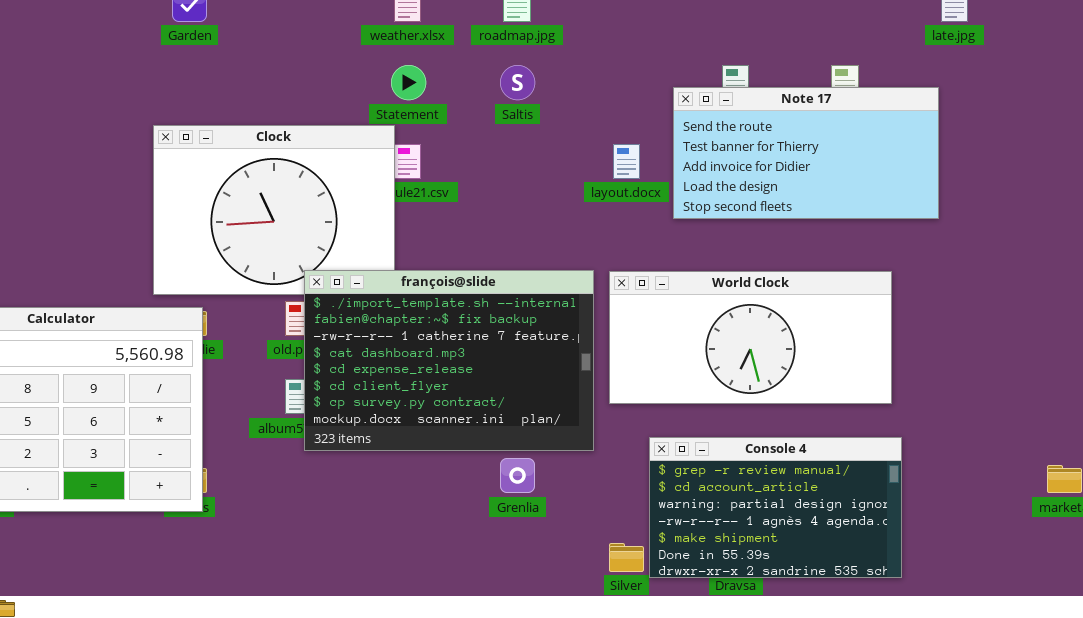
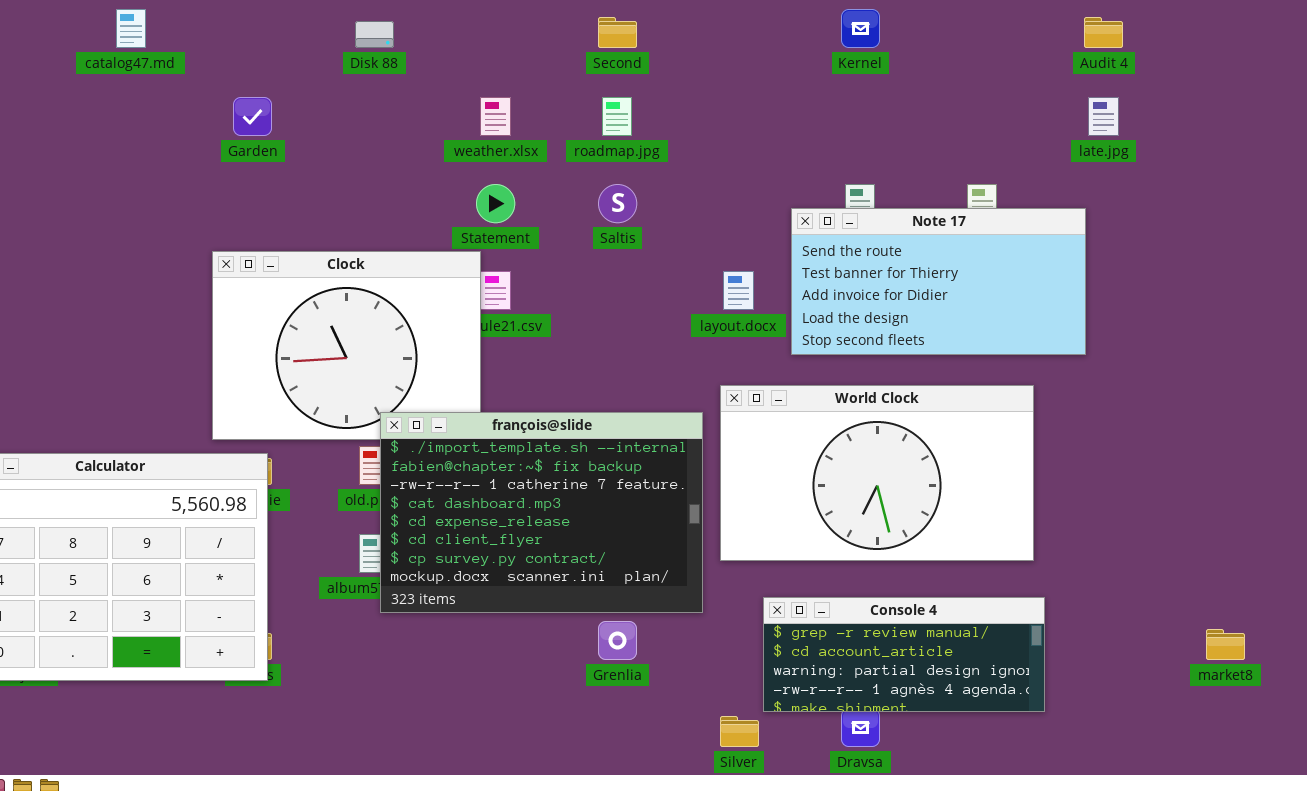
World Clock: [609,271,892,404] -> [720,385,1034,561], resized
Console 4: [649,437,902,578] -> [763,597,1045,712], resized

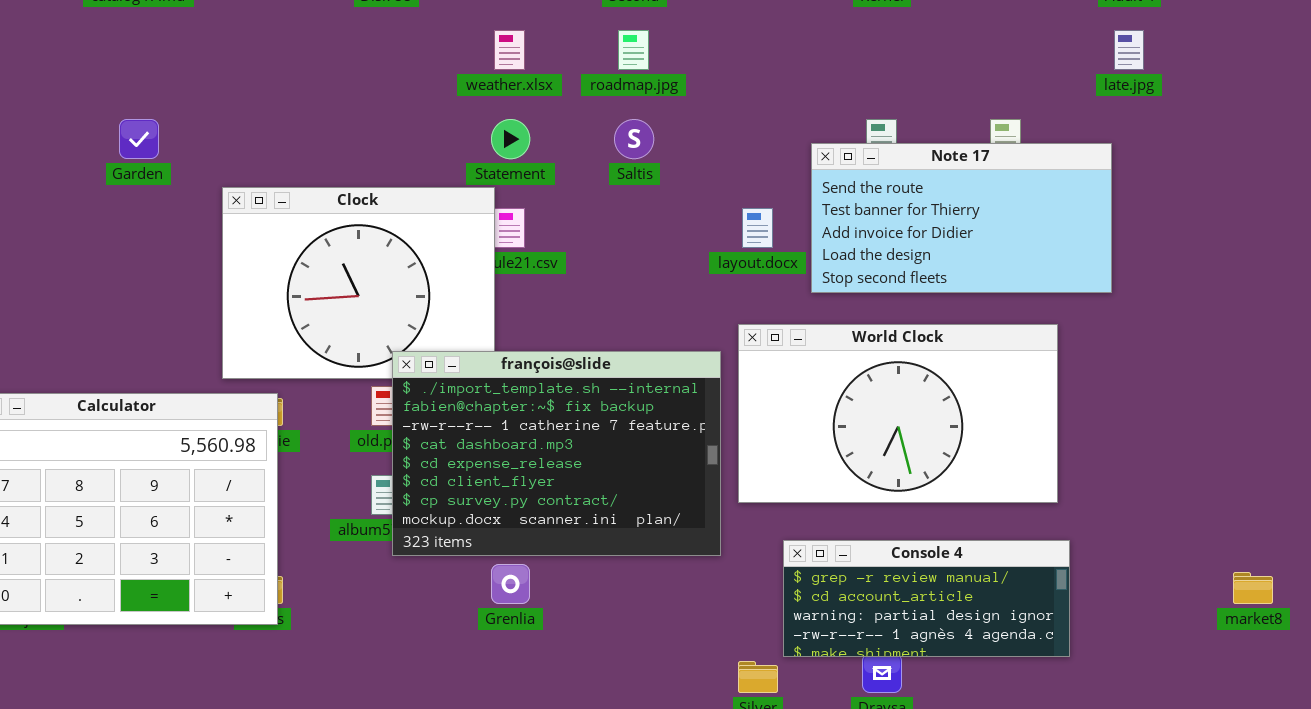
Garden: [233,97,272,136] -> [119,119,159,159], moved
Grenlia: [598,621,637,660] -> [491,564,530,604], moved

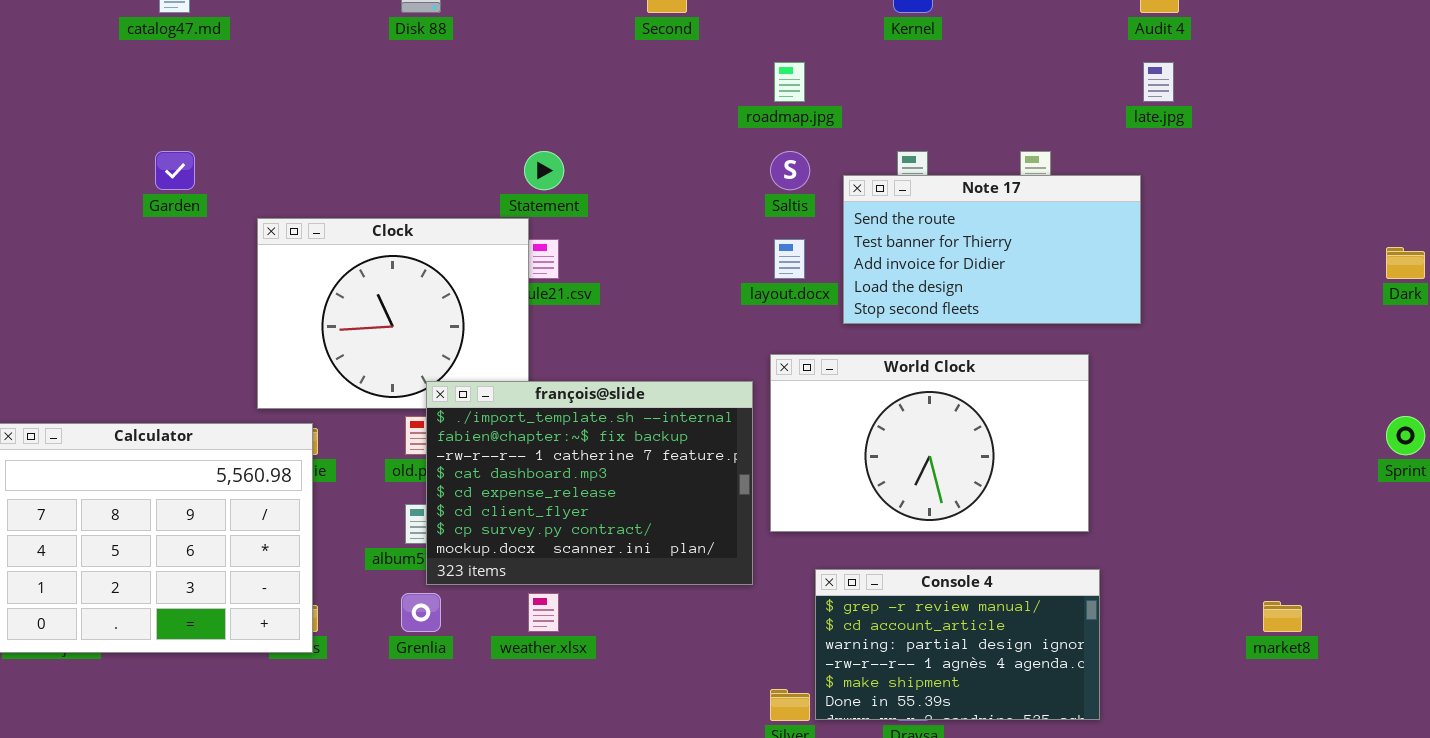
weather.xlsx: [494,30,525,70] -> [528,593,559,632], moved
roadmap.jpg: [618,30,649,70] -> [774,62,805,102], moved
Saltis: [614,119,654,159] -> [770,151,810,190], moved
Console 4: [783,540,1070,657] -> [815,569,1100,720], resized
Grenlia: [491,564,530,604] -> [401,593,441,632], moved

